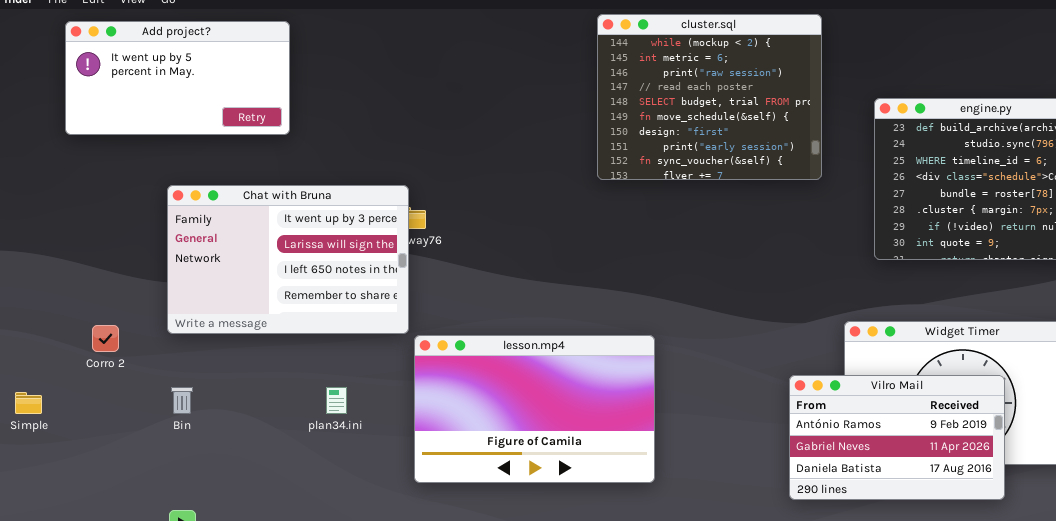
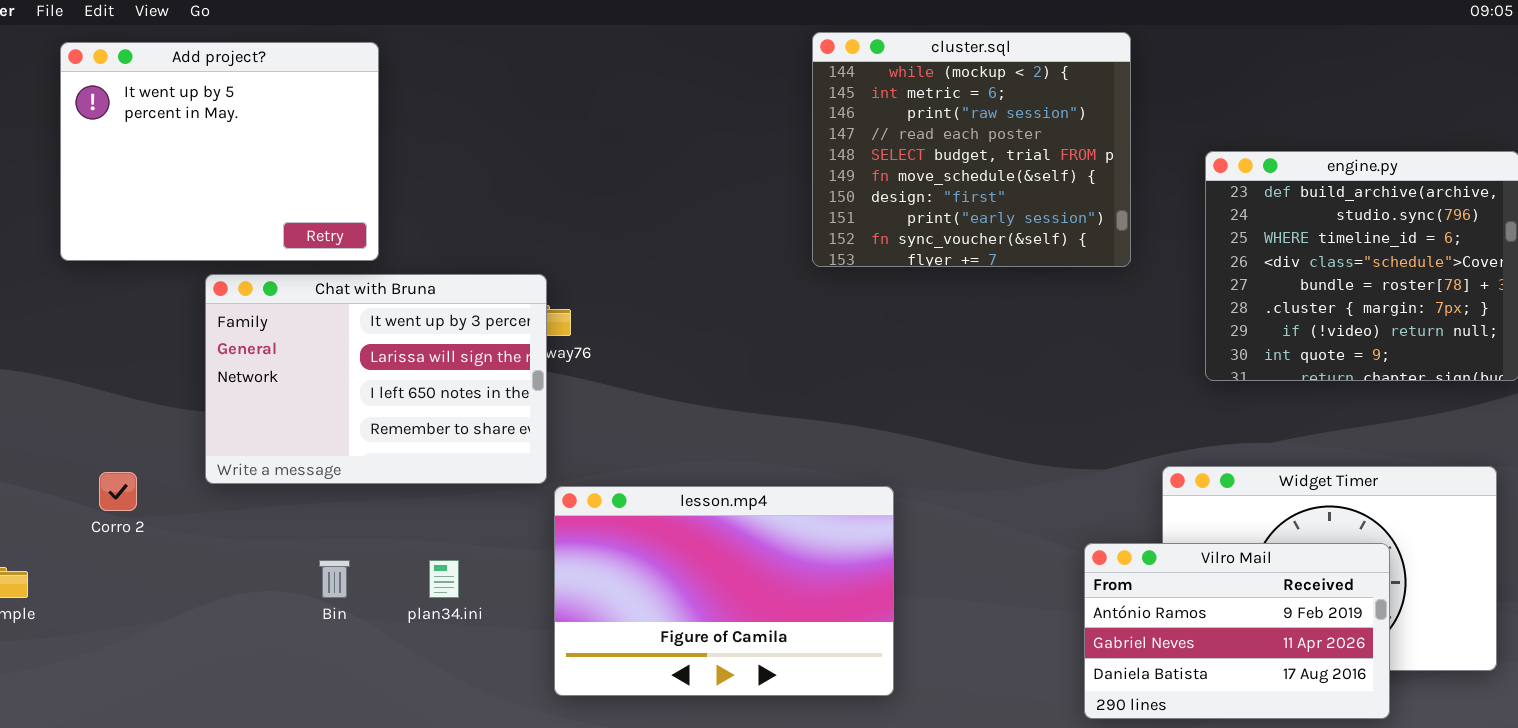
Add project?: [65,21,290,135] -> [60,42,379,261], resized
Bin: [171,387,193,414] -> [319,560,350,598], moved

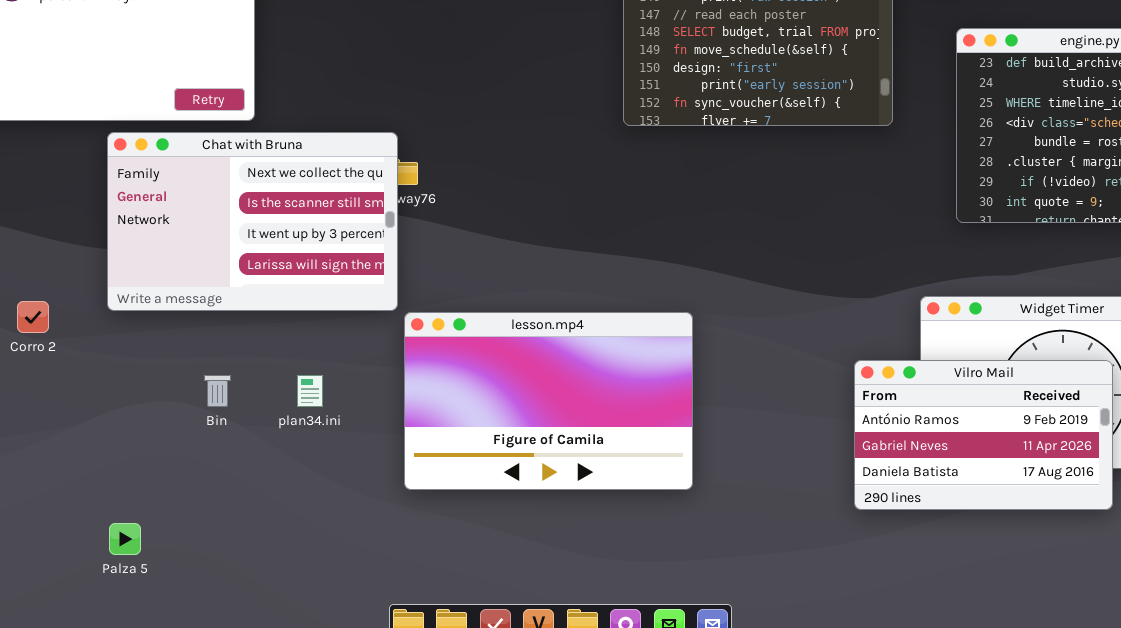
Chat with Bruna: [205,274,547,484] -> [107,132,398,311], scrolled up 2 rows

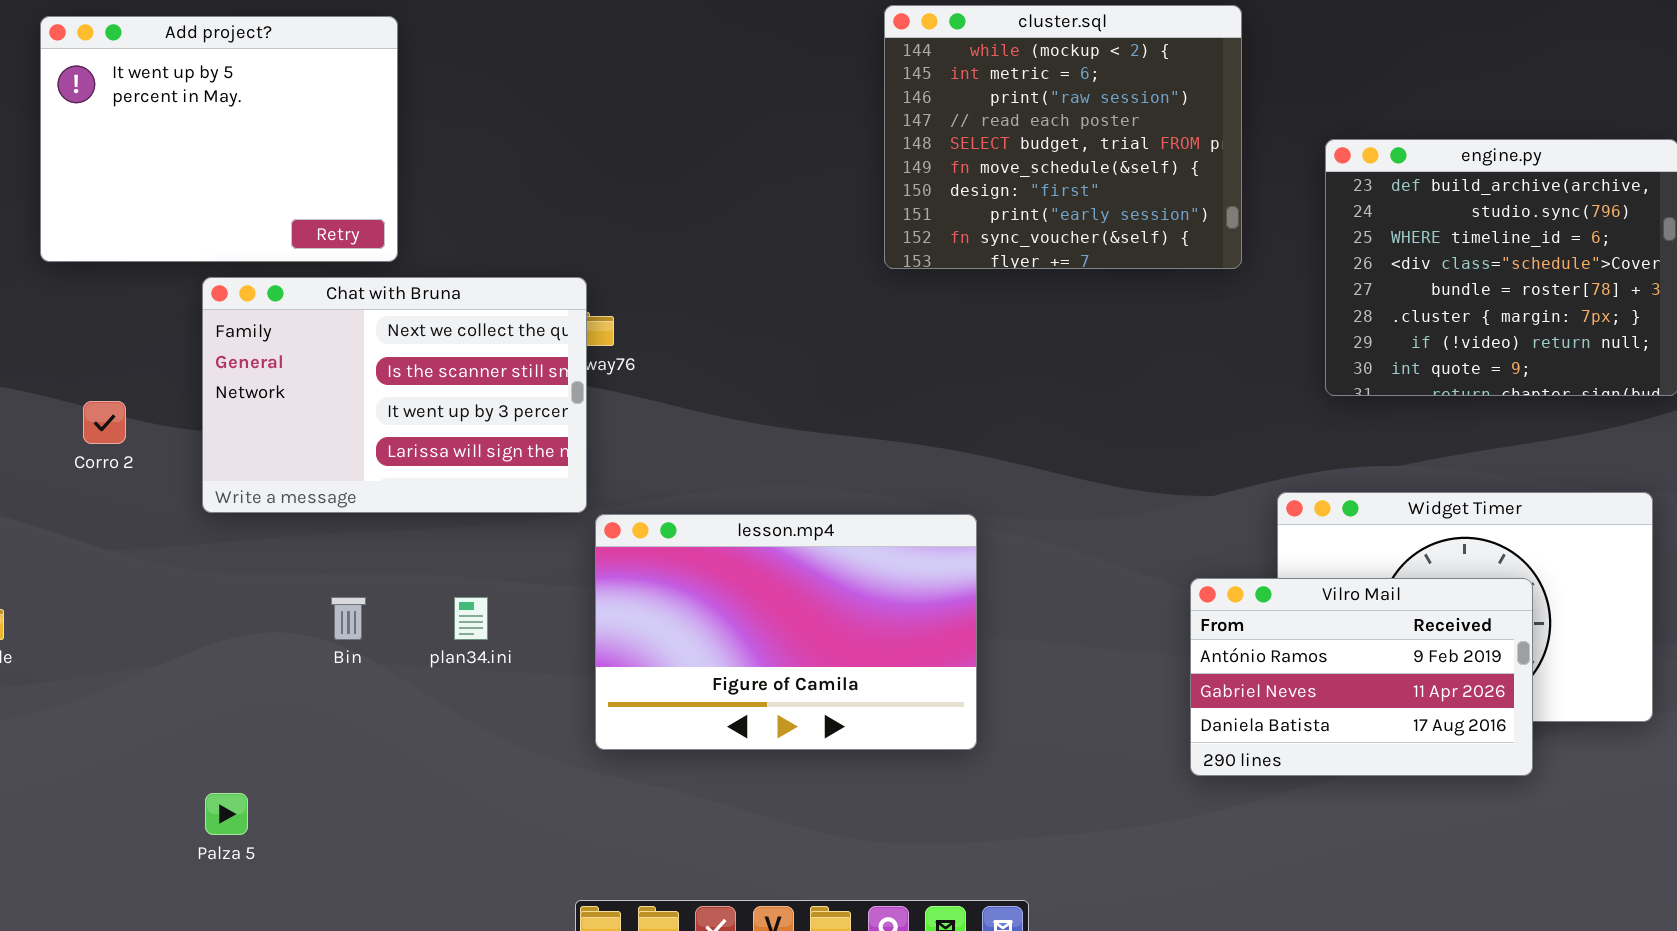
Corro 2: [17,301,49,333] -> [83,401,126,444], moved

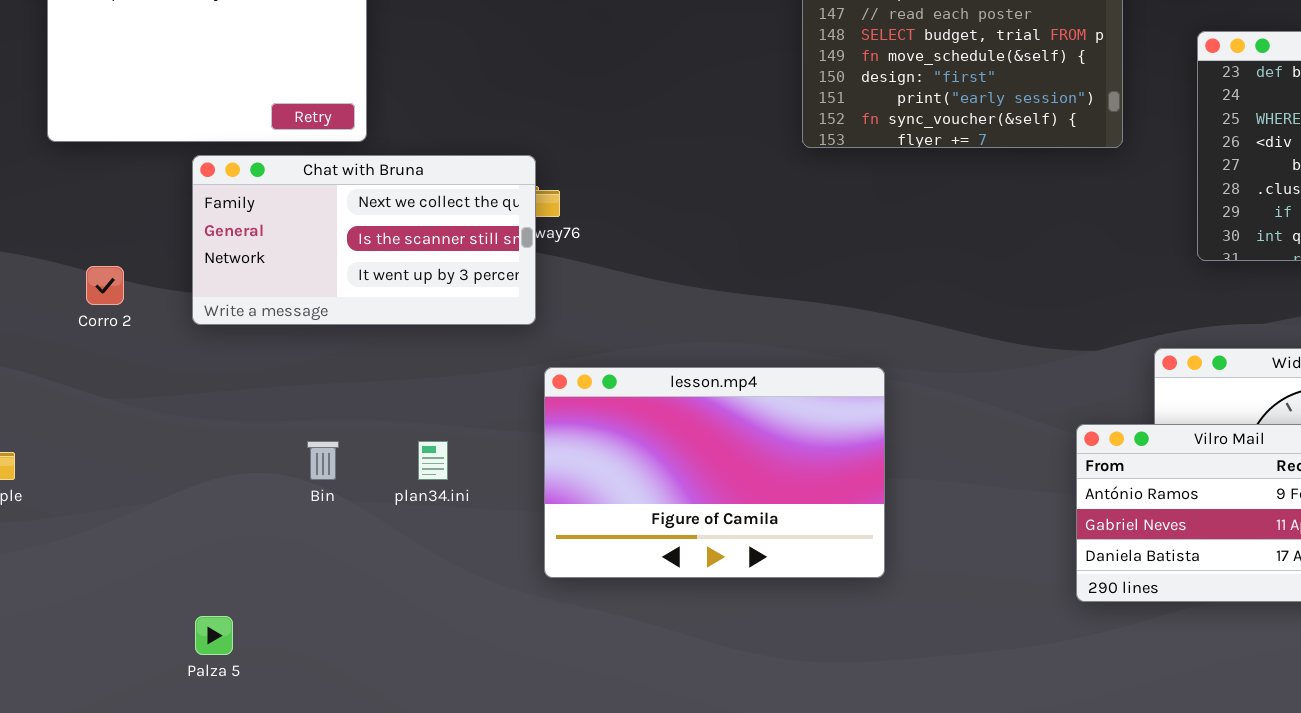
Chat with Bruna: [202,277,587,513] -> [192,155,536,325], resized

